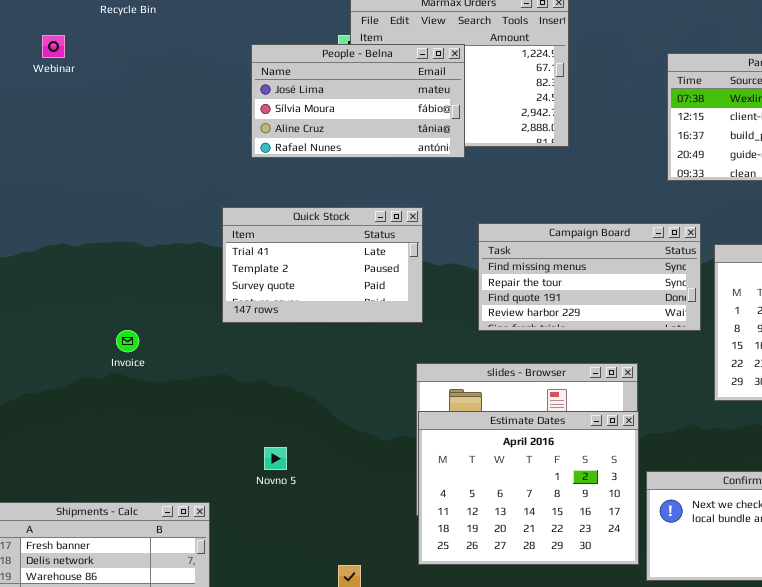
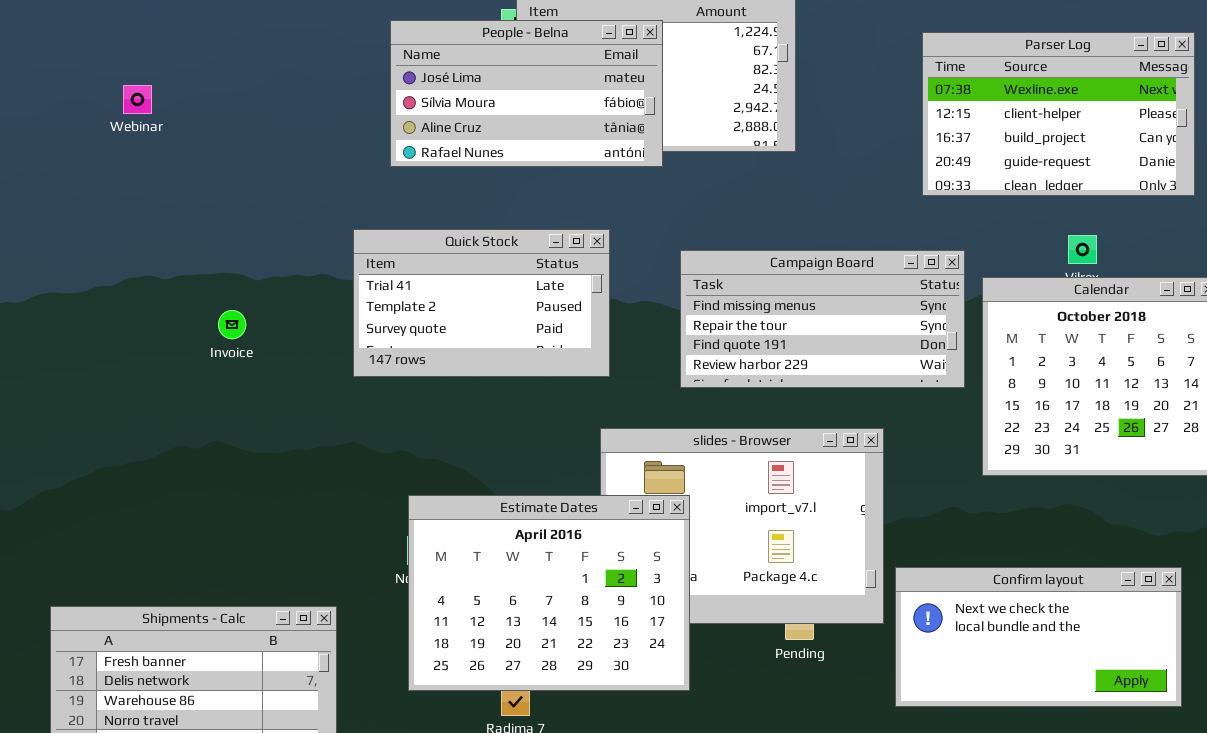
Webinar: [42,35,65,58] -> [123,85,152,114], moved
Invoice: [116,330,139,352] -> [218,310,246,339], moved
Estimate Dates: [418,411,639,565] -> [408,495,690,691], moved

